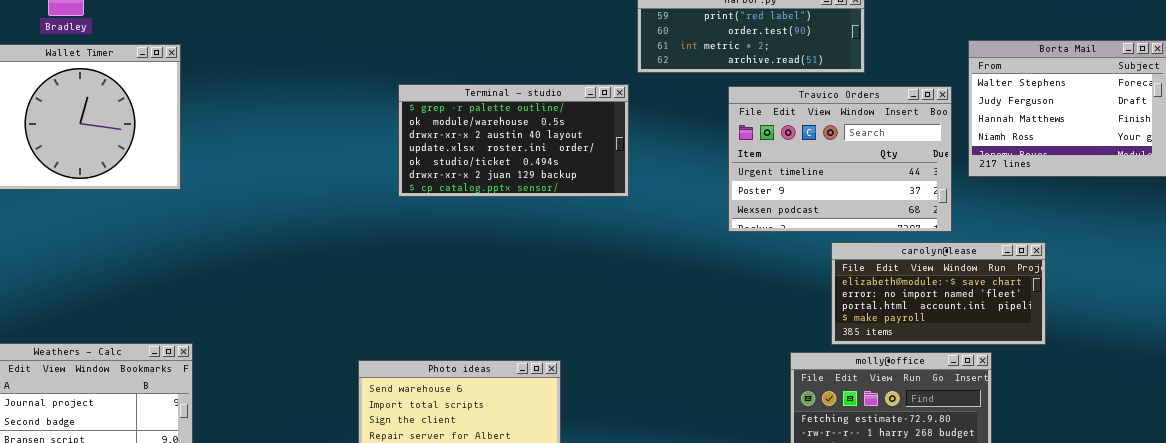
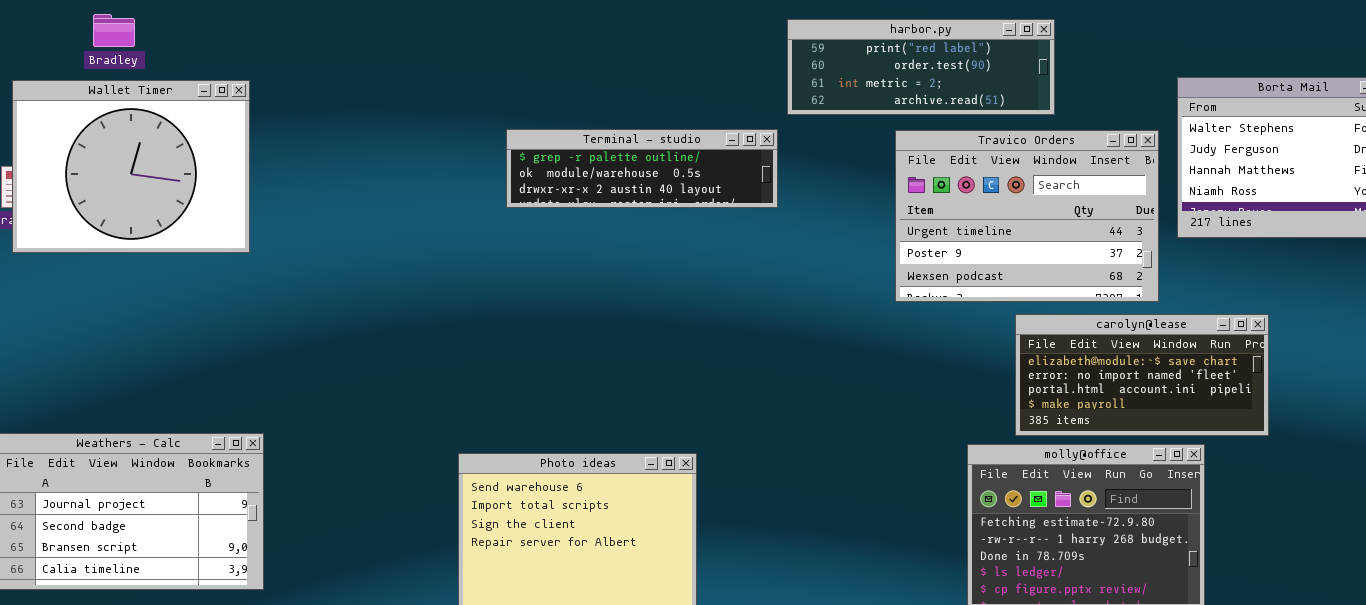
Terminal - studio: [398,84,629,197] -> [506,129,778,208], resized

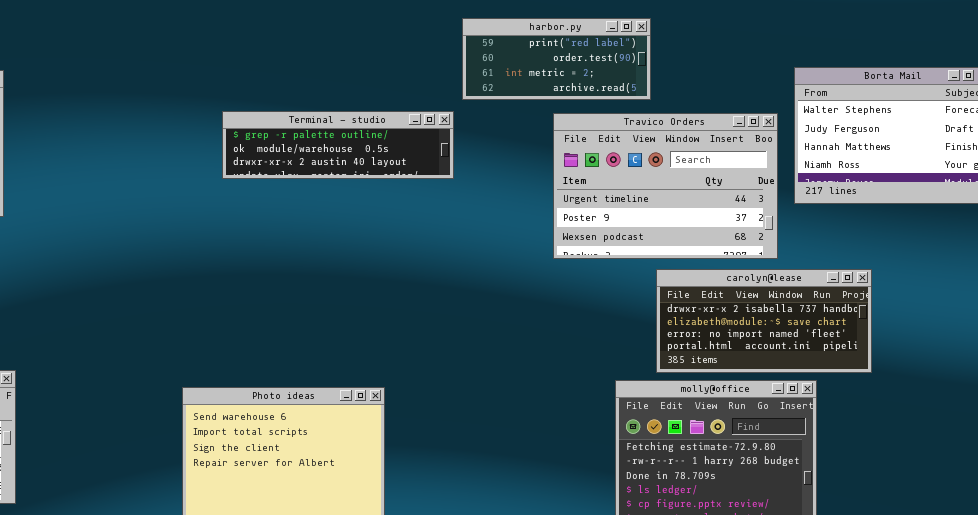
harbor.py: [787,19,1055,115] -> [462,18,651,100], resized
carolyn@lease: [1015,314,1269,436] -> [656,269,872,373], scrolled up 1 row

